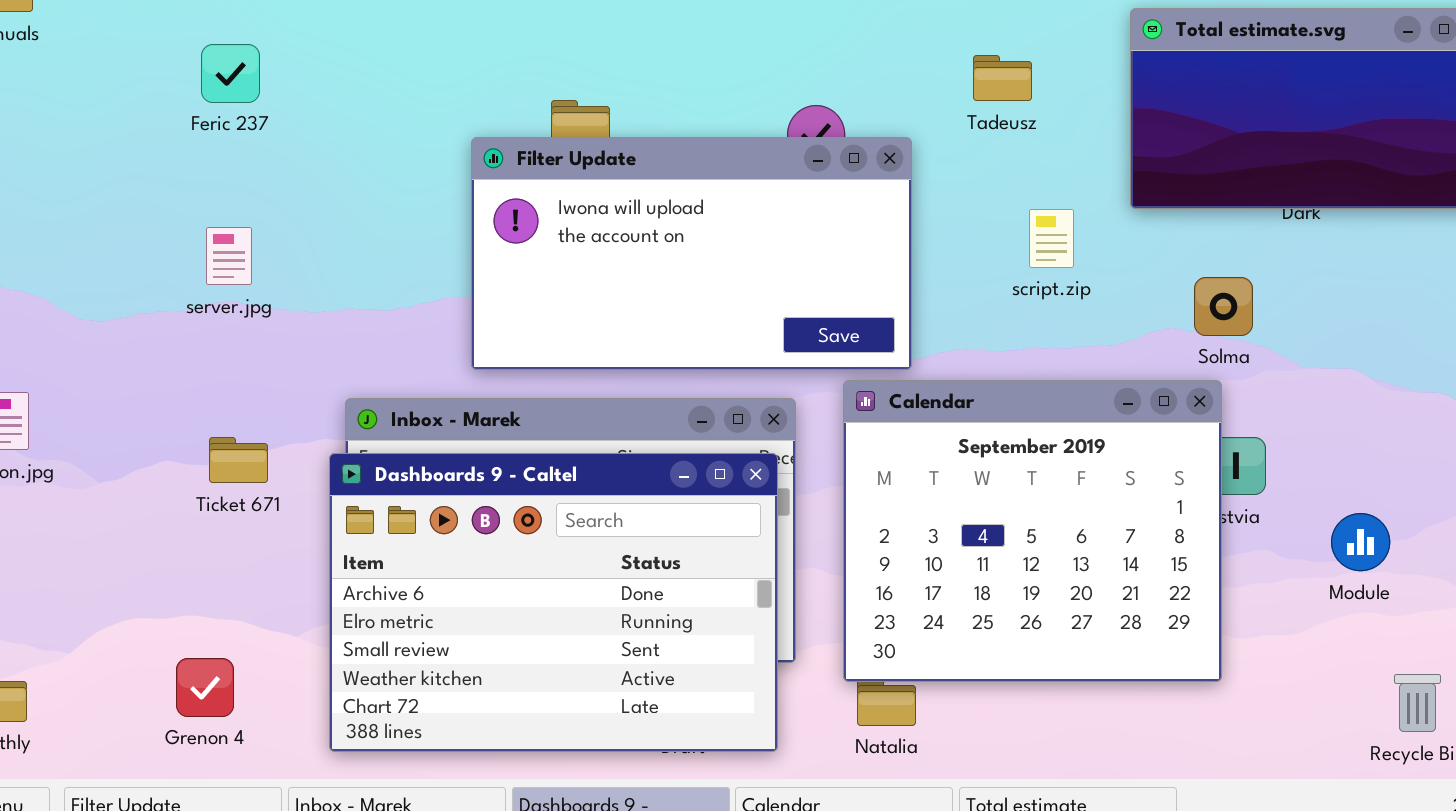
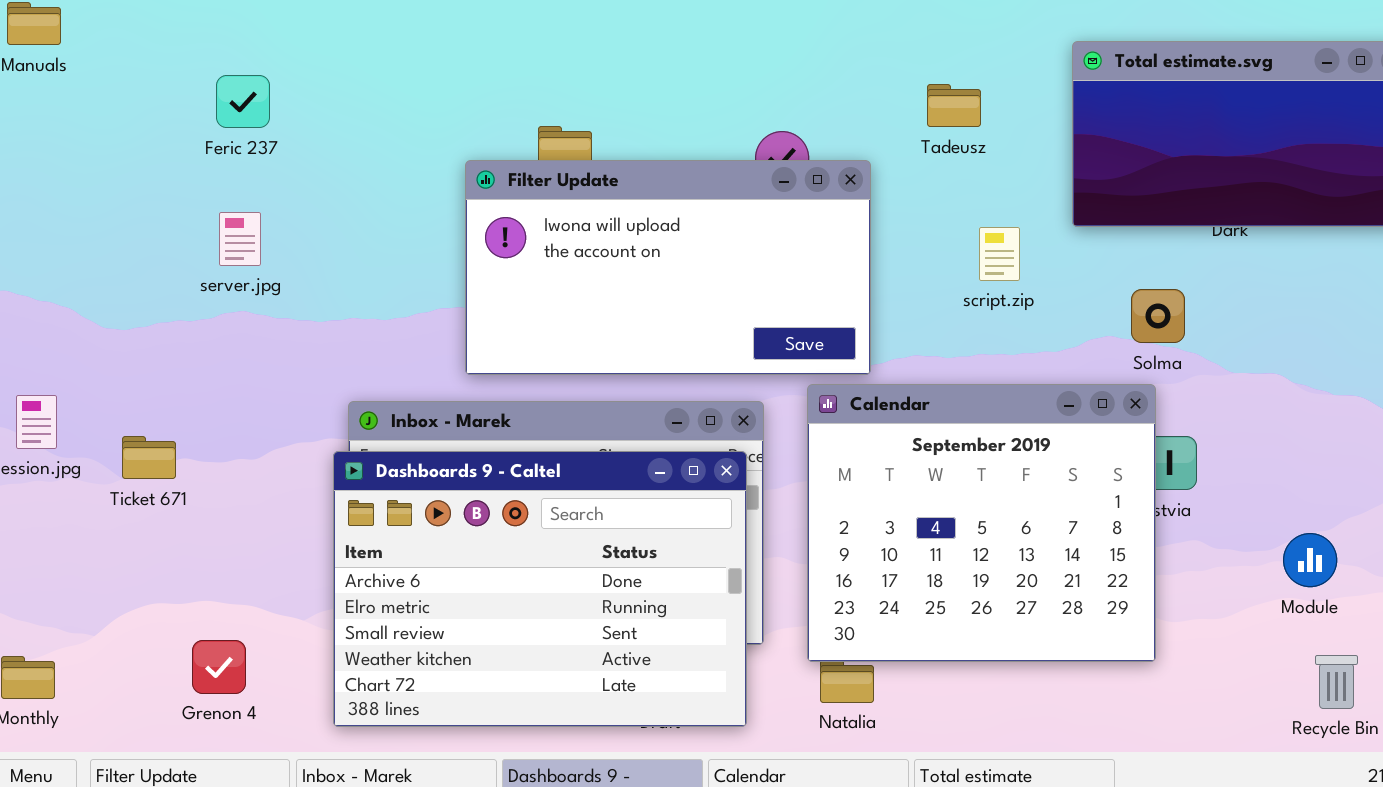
server.jpg: [206,227,252,285] -> [219,212,261,266], moved
Ticket 671: [209,437,268,483] -> [122,436,176,479], moved
Module: [1331,513,1390,571] -> [1283,533,1337,587], moved

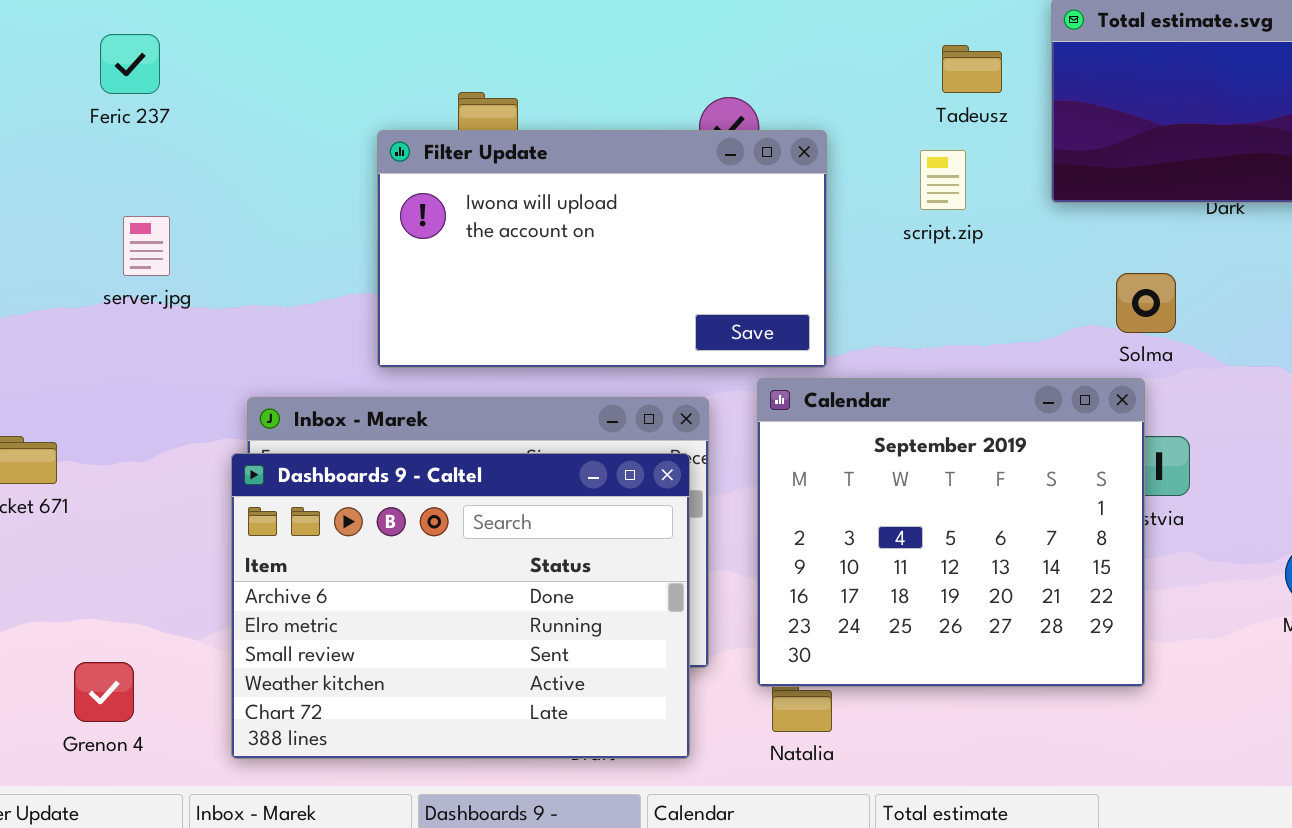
Tadeusz: [927,84,981,127] -> [942,45,1002,93], moved
server.jpg: [219,212,261,266] -> [123,216,170,276], moved
script.zip: [979,227,1020,281] -> [920,150,966,210], moved

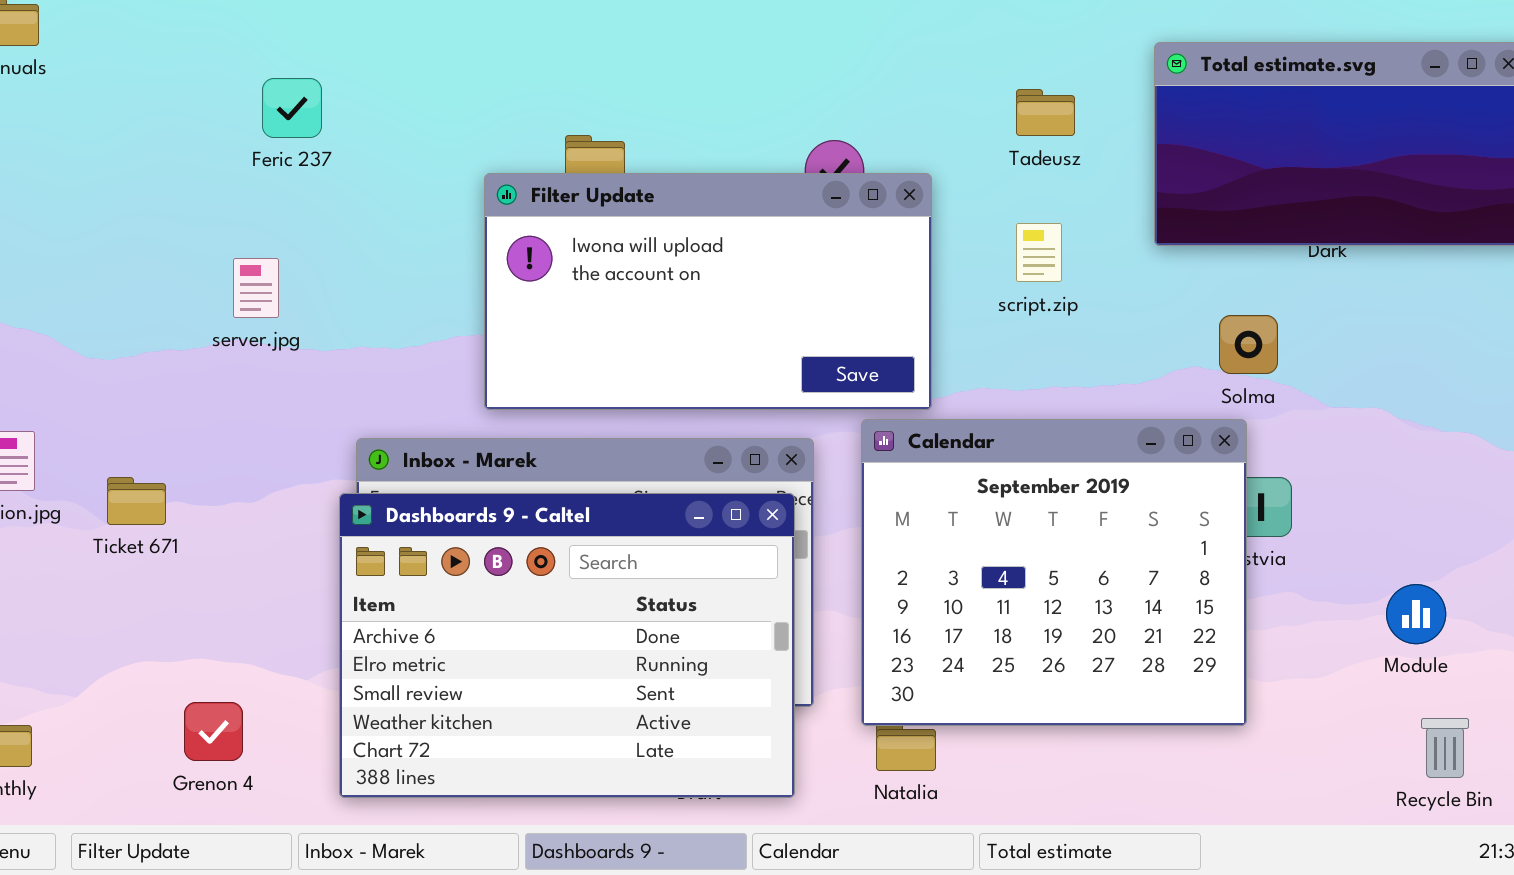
Feric 237: [100,34,160,94] -> [262,78,322,138], moved
Tadeusz: [942,45,1002,93] -> [1016,89,1075,136], moved
script.zip: [920,150,966,210] -> [1016,223,1062,282], moved

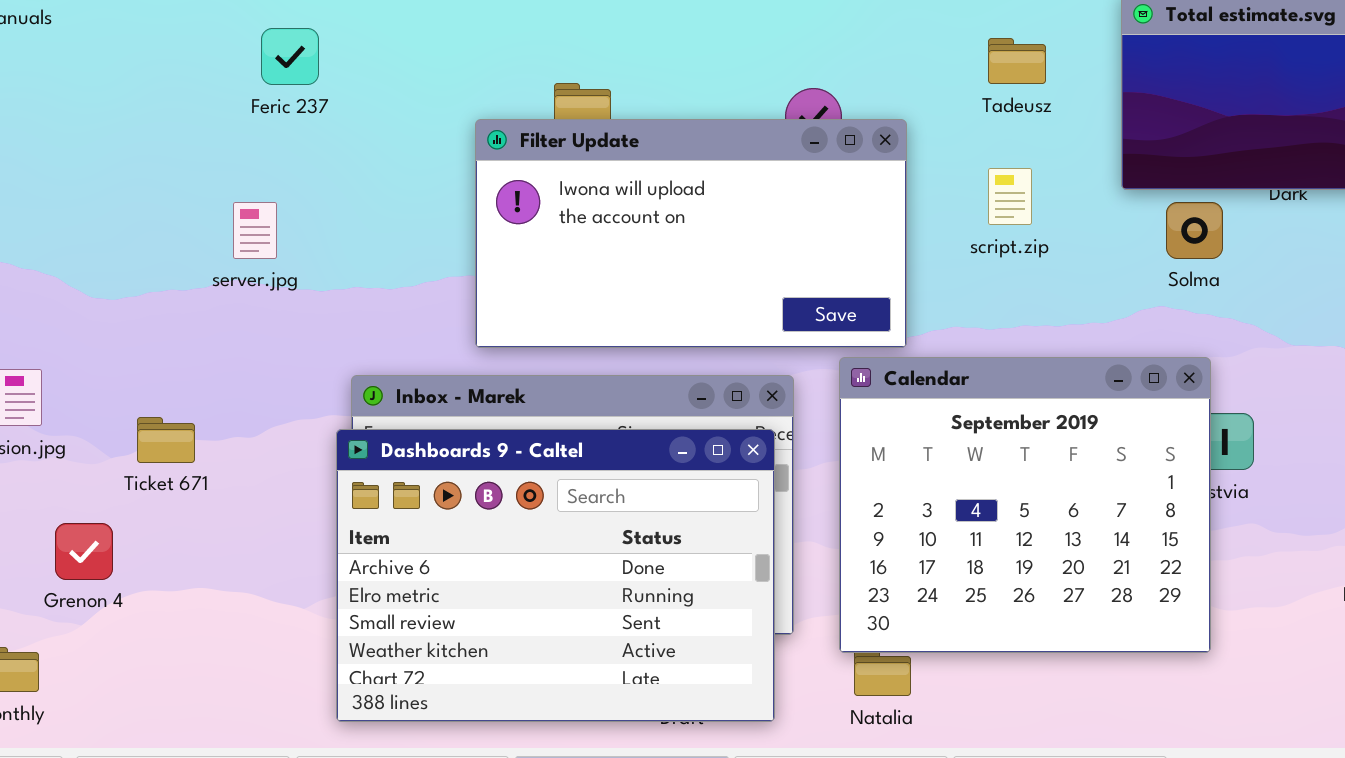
Solma: [1219,315,1278,374] -> [1166,202,1223,259], moved
Ticket 671: [107,477,166,525] -> [137,417,195,463], moved
Grenon 4: [184,702,243,761] -> [55,523,113,580], moved

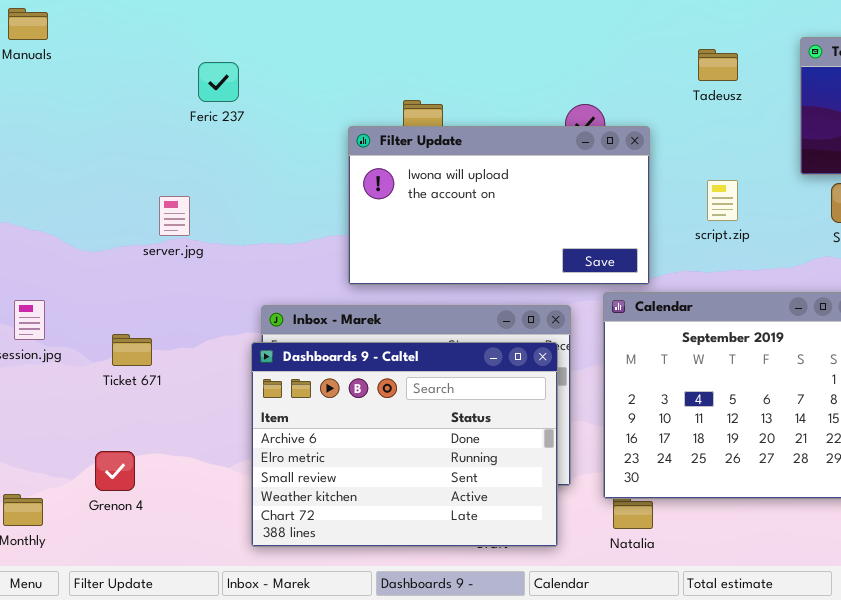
Tadeusz: [988,38,1046,84] -> [698,49,738,81], moved
script.zip: [988,168,1032,225] -> [707,180,738,221], moved
server.jpg: [233,202,277,259] -> [159,196,190,236], moved
Grenon 4: [55,523,113,580] -> [95,451,135,491], moved

